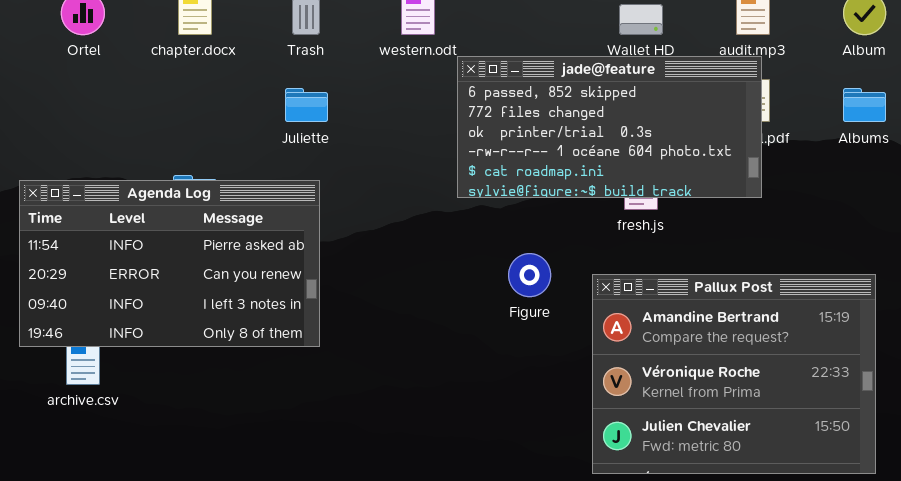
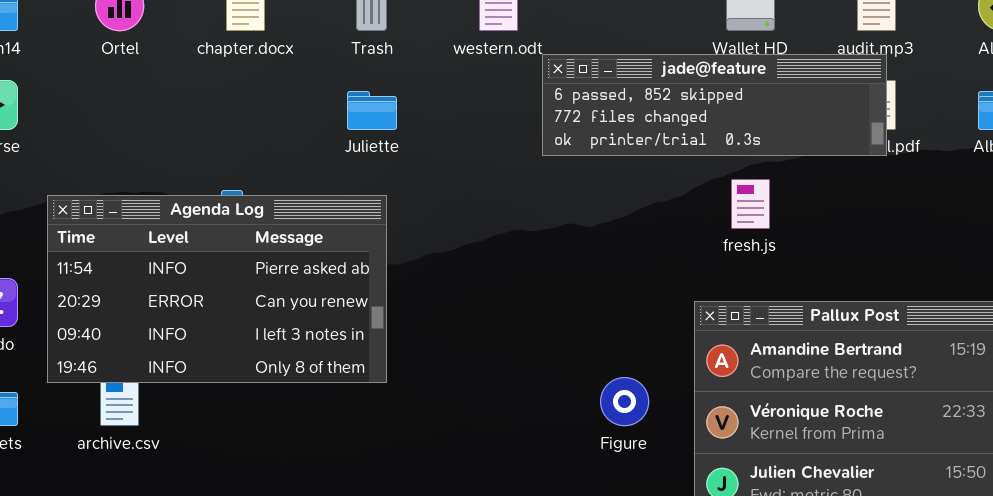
jade@feature: [457,56,762,198] -> [542,54,887,156], resized
Figure: [508,253,551,297] -> [600,377,649,426], moved

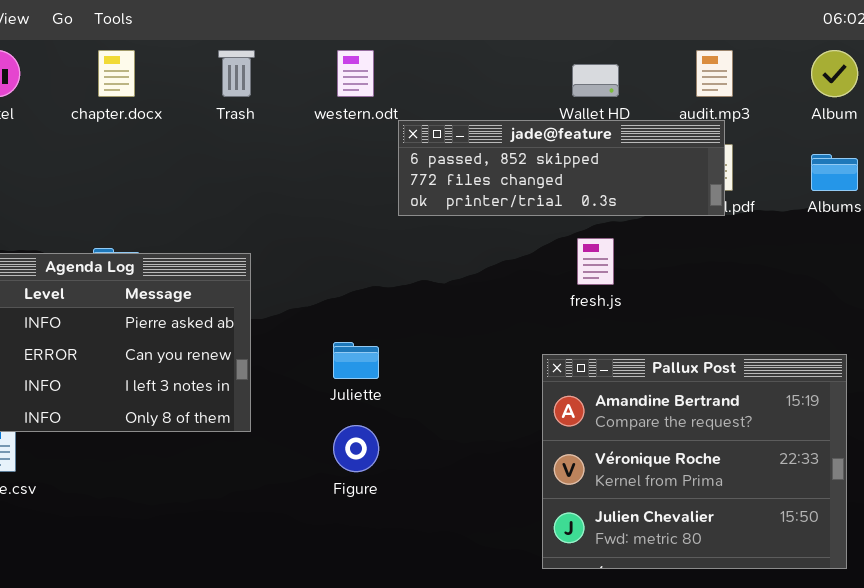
Juliette: [347,91,397,130] -> [333,342,379,379], moved
Figure: [600,377,649,426] -> [333,425,379,472], moved

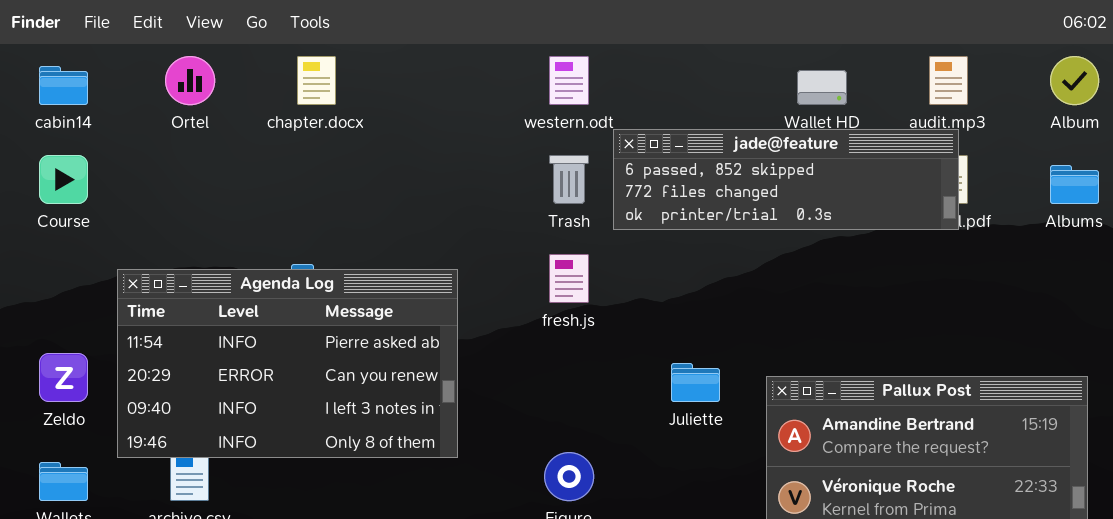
Trash: [218,50,255,97] -> [549,155,589,204], moved
fresh.js: [577,238,614,285] -> [549,254,589,303], moved
Juliette: [333,342,379,379] -> [671,363,720,402], moved

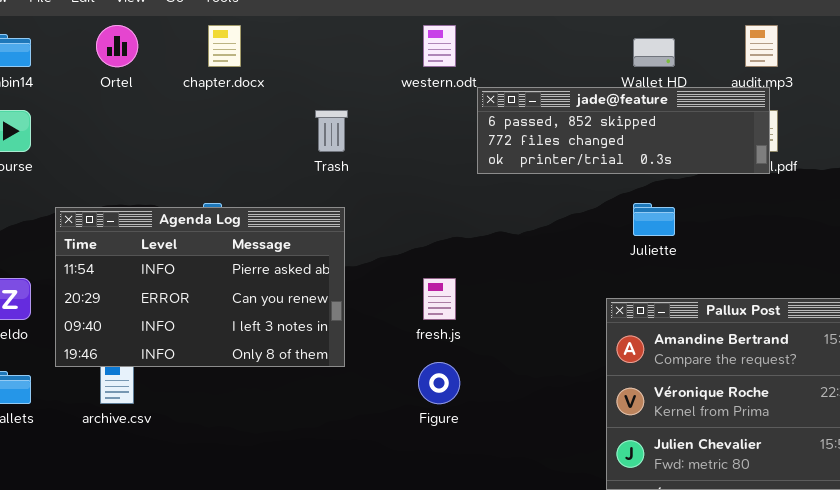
Trash: [549,155,589,204] -> [315,110,348,152], moved
fresh.js: [549,254,589,303] -> [423,278,456,320], moved
Juliette: [671,363,720,402] -> [633,203,675,236], moved

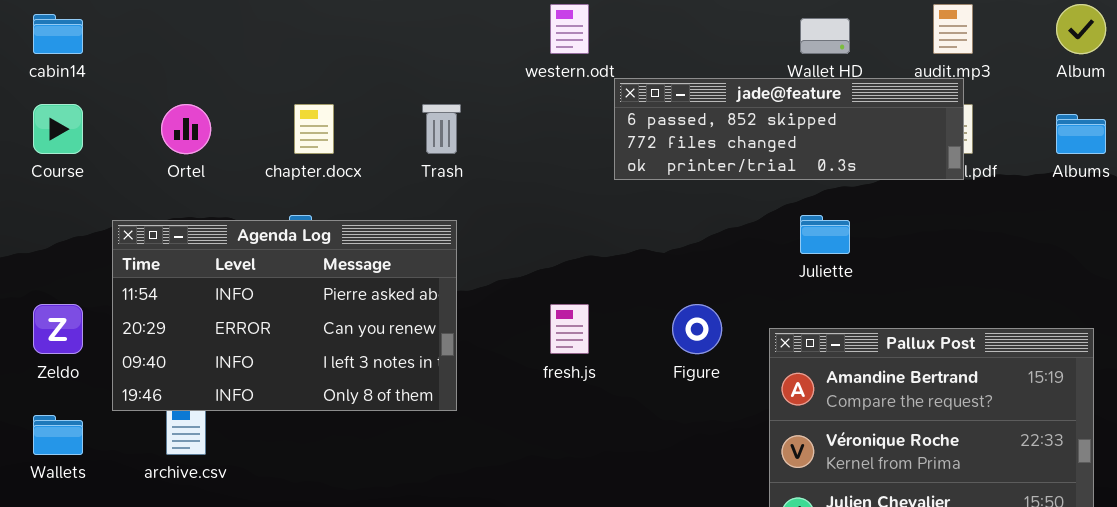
Ortel: [96,25,138,67] -> [161,104,211,154], moved
chapter.docx: [208,25,241,67] -> [294,104,334,154], moved
Figure: [418,362,460,404] -> [672,304,722,354], moved

